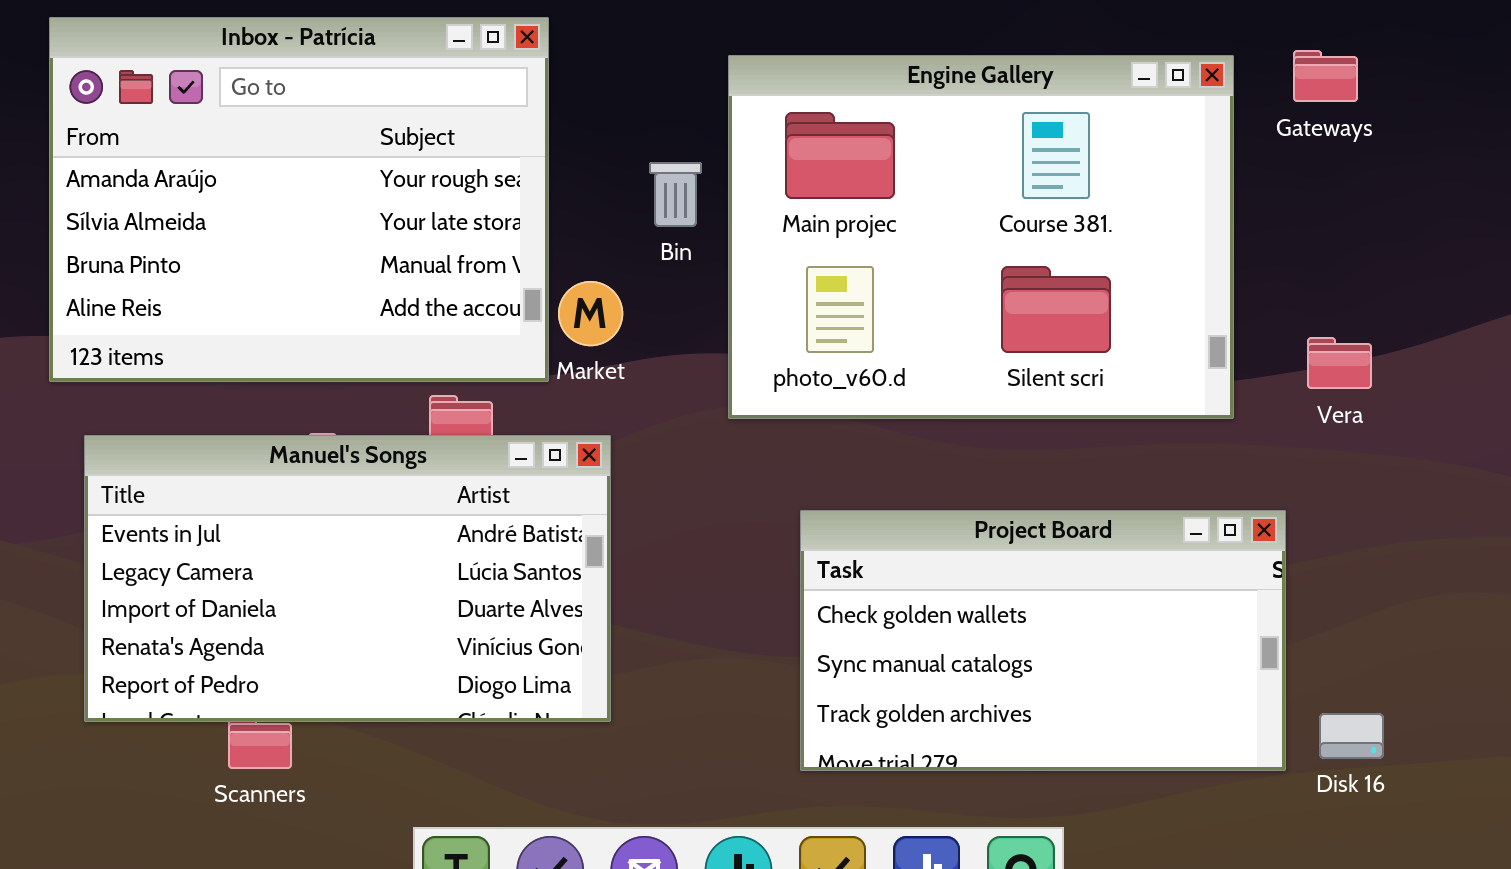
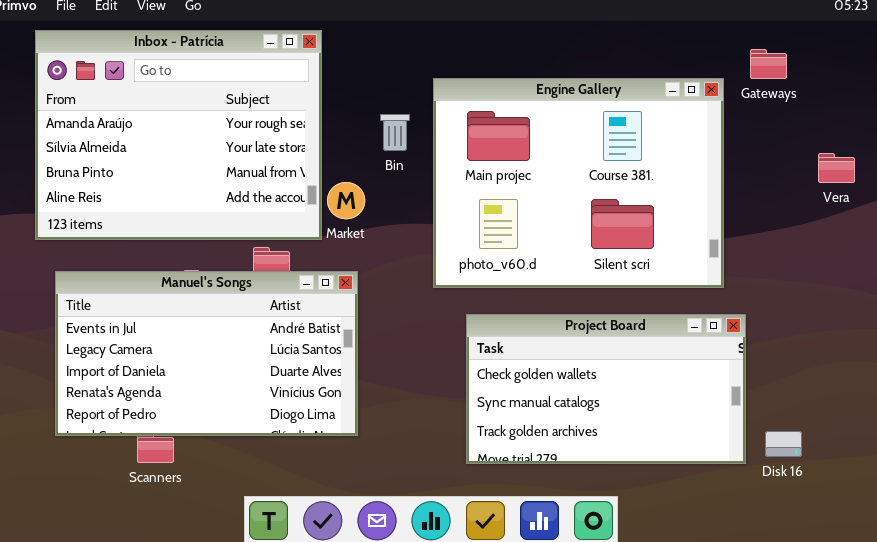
Engine Gallery: [728,55,1234,419] -> [433,78,724,288], moved
Vera: [1307,337,1372,389] -> [818,153,855,183], moved

